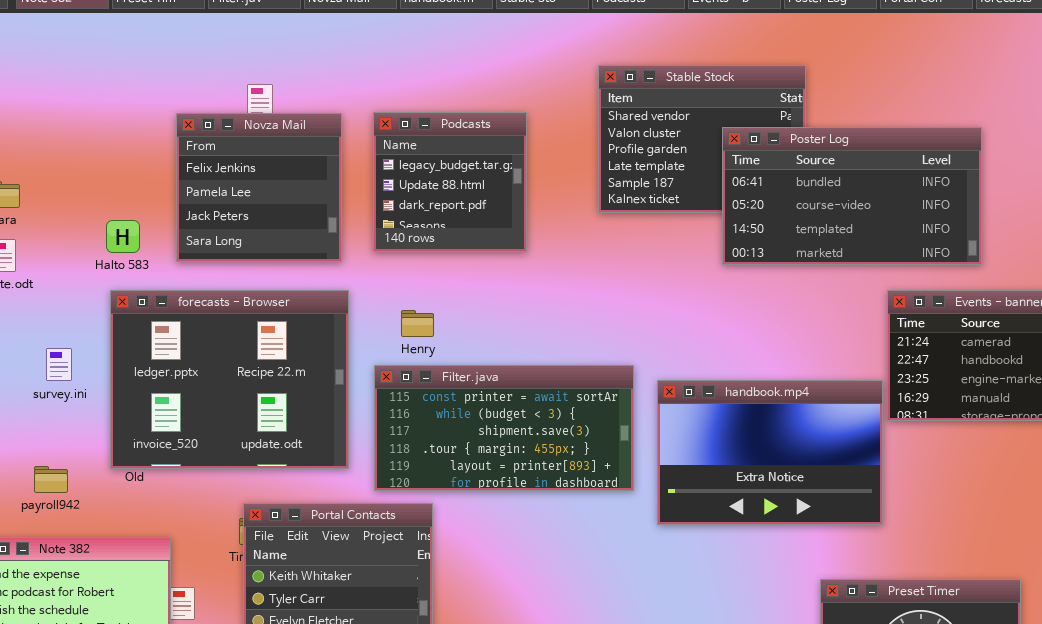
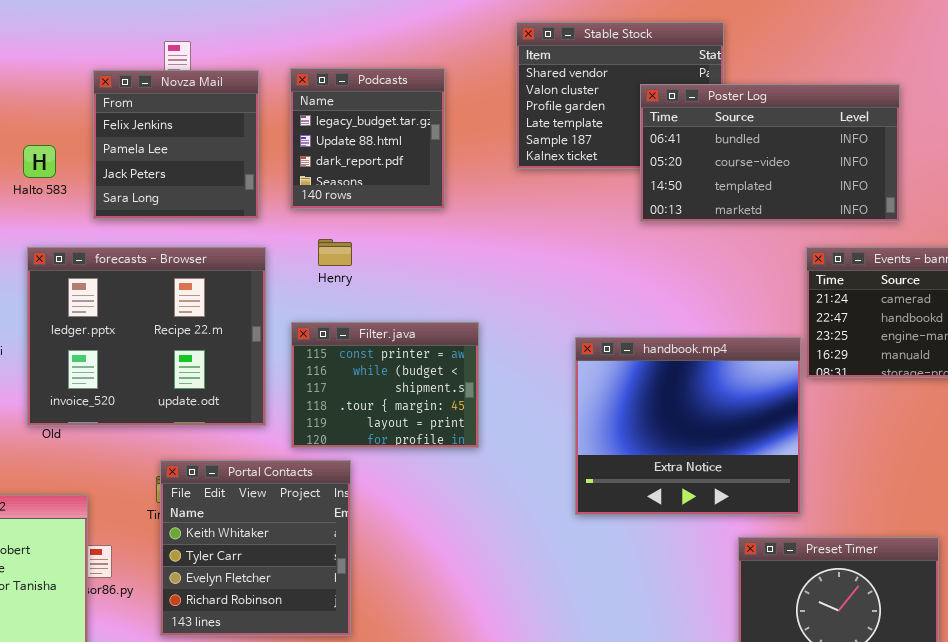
Halto 583: [106,220,140,253] -> [23,145,56,178], moved
Henry: [401,310,434,337] -> [318,239,352,266], moved
Filter.java: [374,365,634,491] -> [291,322,479,448], resized
handbook.mp4: [657,380,883,525] -> [575,337,801,515], resized

